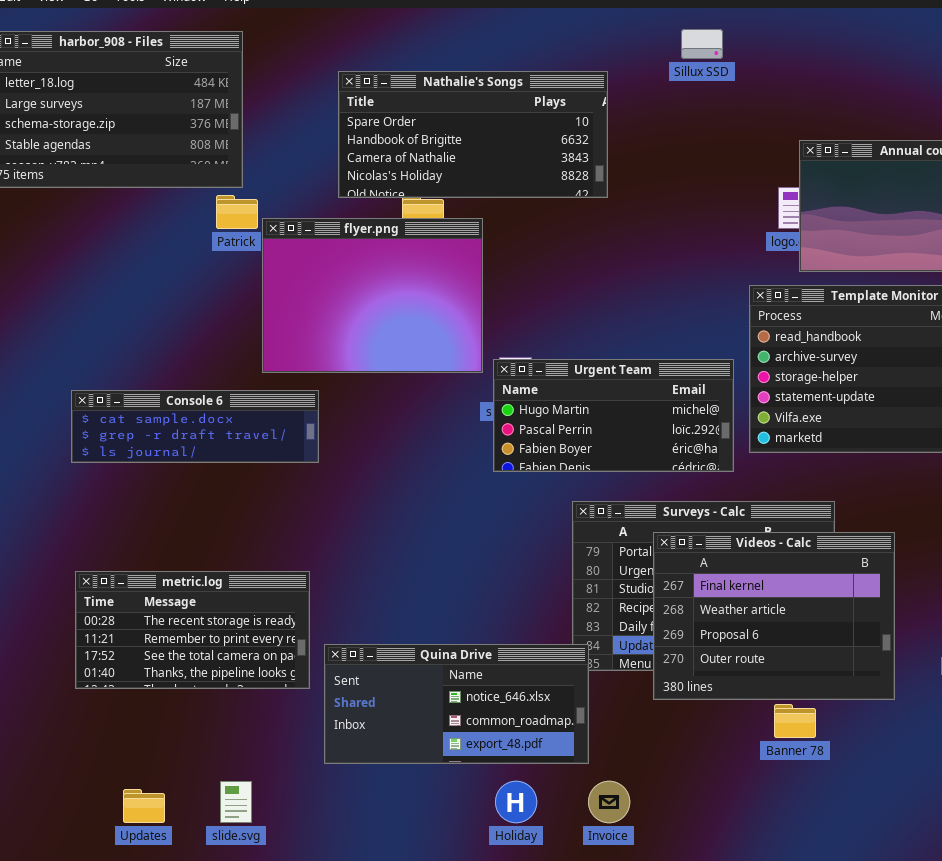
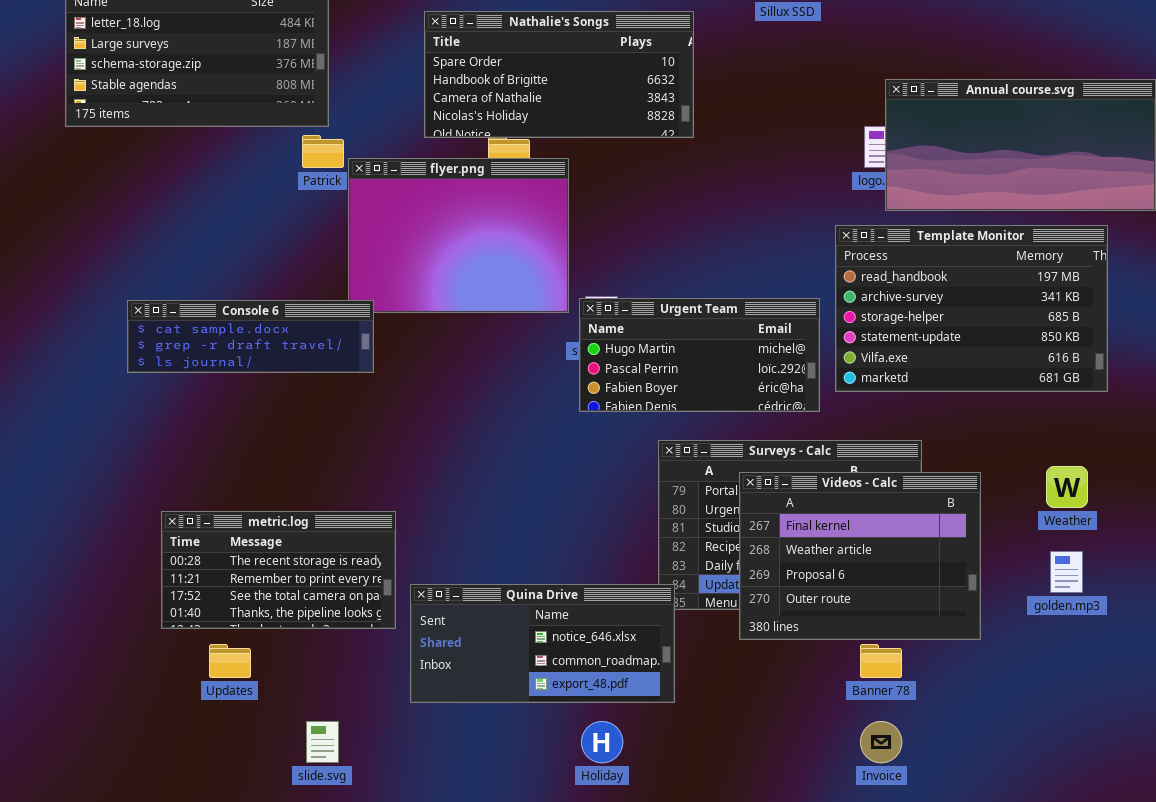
Console 6: [71,390,319,463] -> [127,300,374,373], moved
Invoice: [588,781,630,823] -> [860,721,902,763], moved
Updates: [123,789,165,823] -> [209,644,251,678], moved

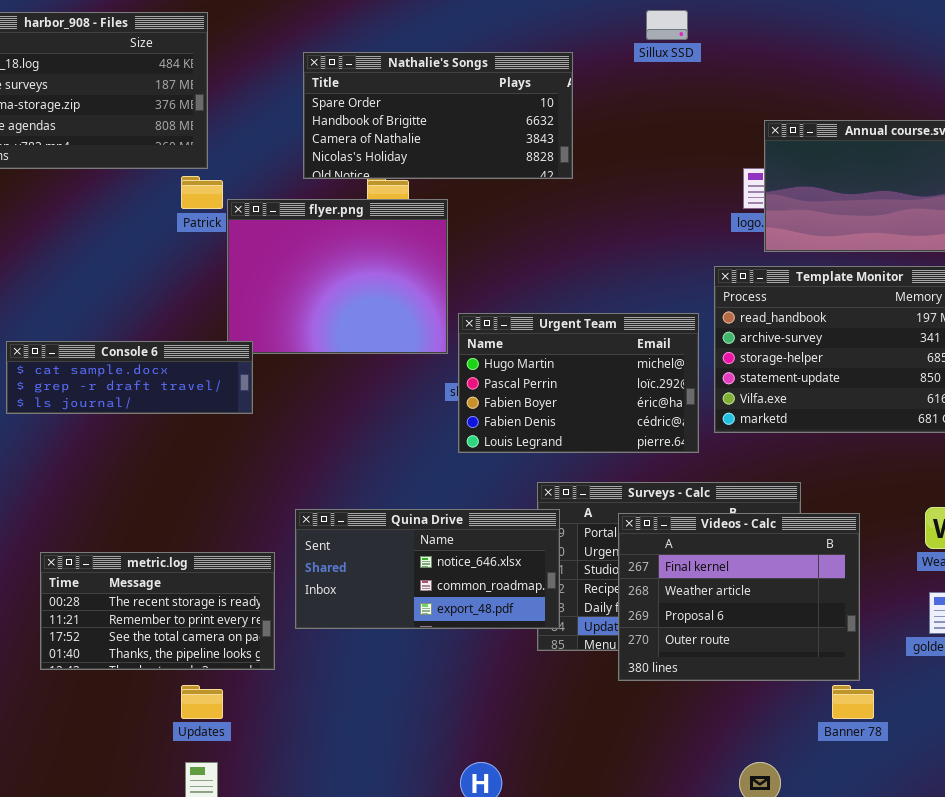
Urgent Team: [579,298,820,412] -> [458,313,699,453], resized
Quina Drive: [410,584,675,703] -> [295,509,560,629], moved
Updates: [209,644,251,678] -> [181,685,223,719], moved
Banner 78: [860,644,902,678] -> [832,685,874,719], moved

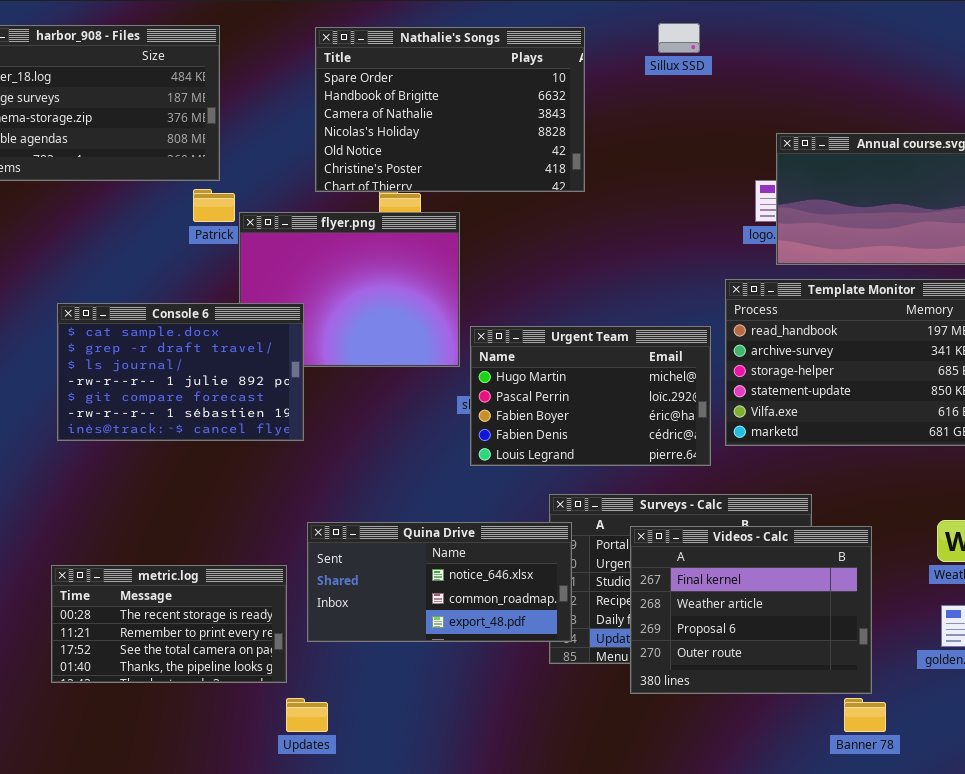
Nathalie's Songs: [303,52,573,179] -> [315,27,585,192], resized
Console 6: [6,341,253,414] -> [57,303,304,441], moved, resized
Updates: [181,685,223,719] -> [286,698,328,732], moved

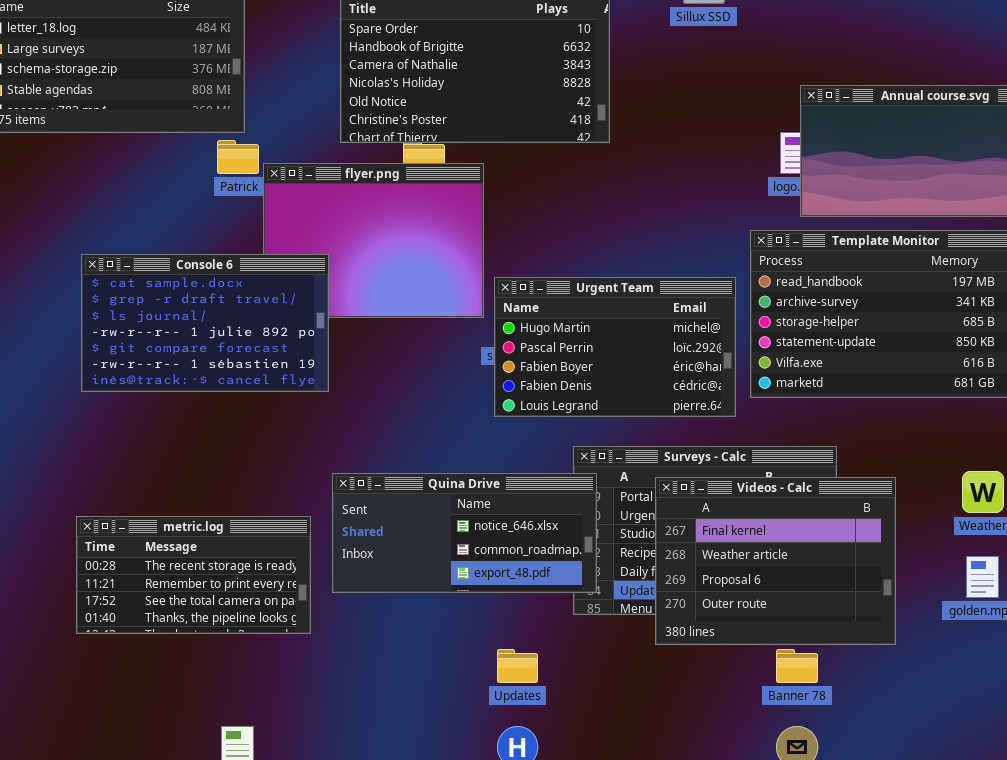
Updates: [286,698,328,732] -> [497,649,538,683], moved
Banner 78: [844,698,886,732] -> [776,649,818,683], moved

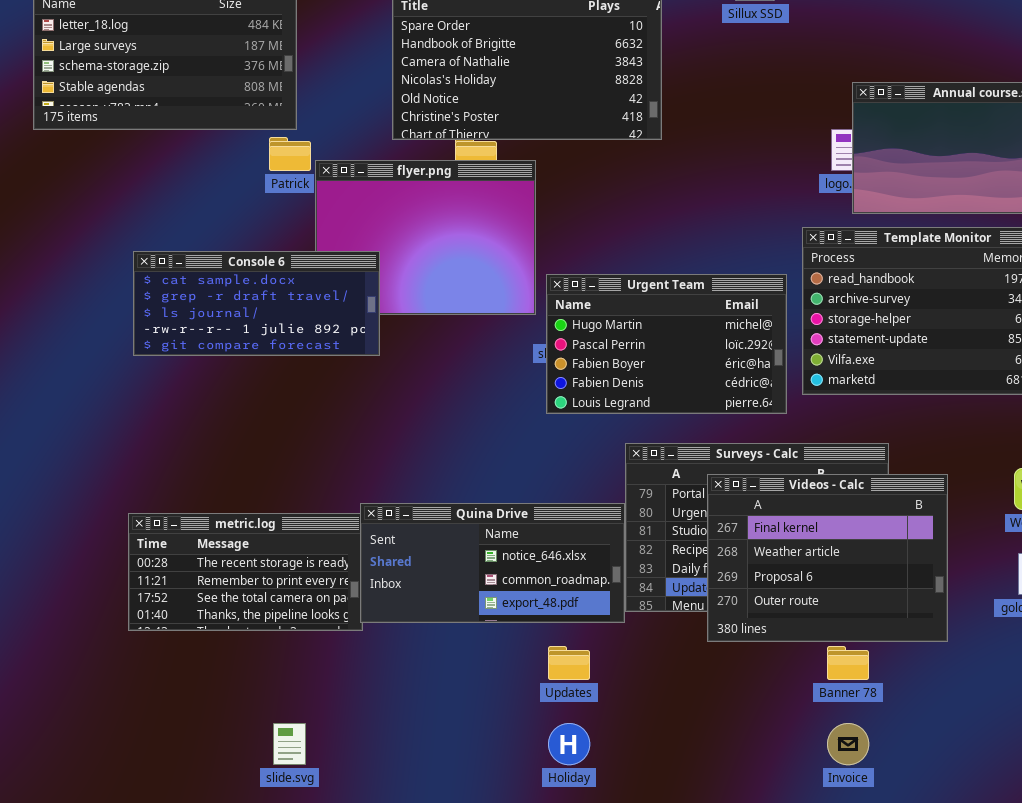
Console 6: [81,254,329,392] -> [133,251,380,356], resized
Quina Drive: [332,473,597,593] -> [360,503,625,623], moved

